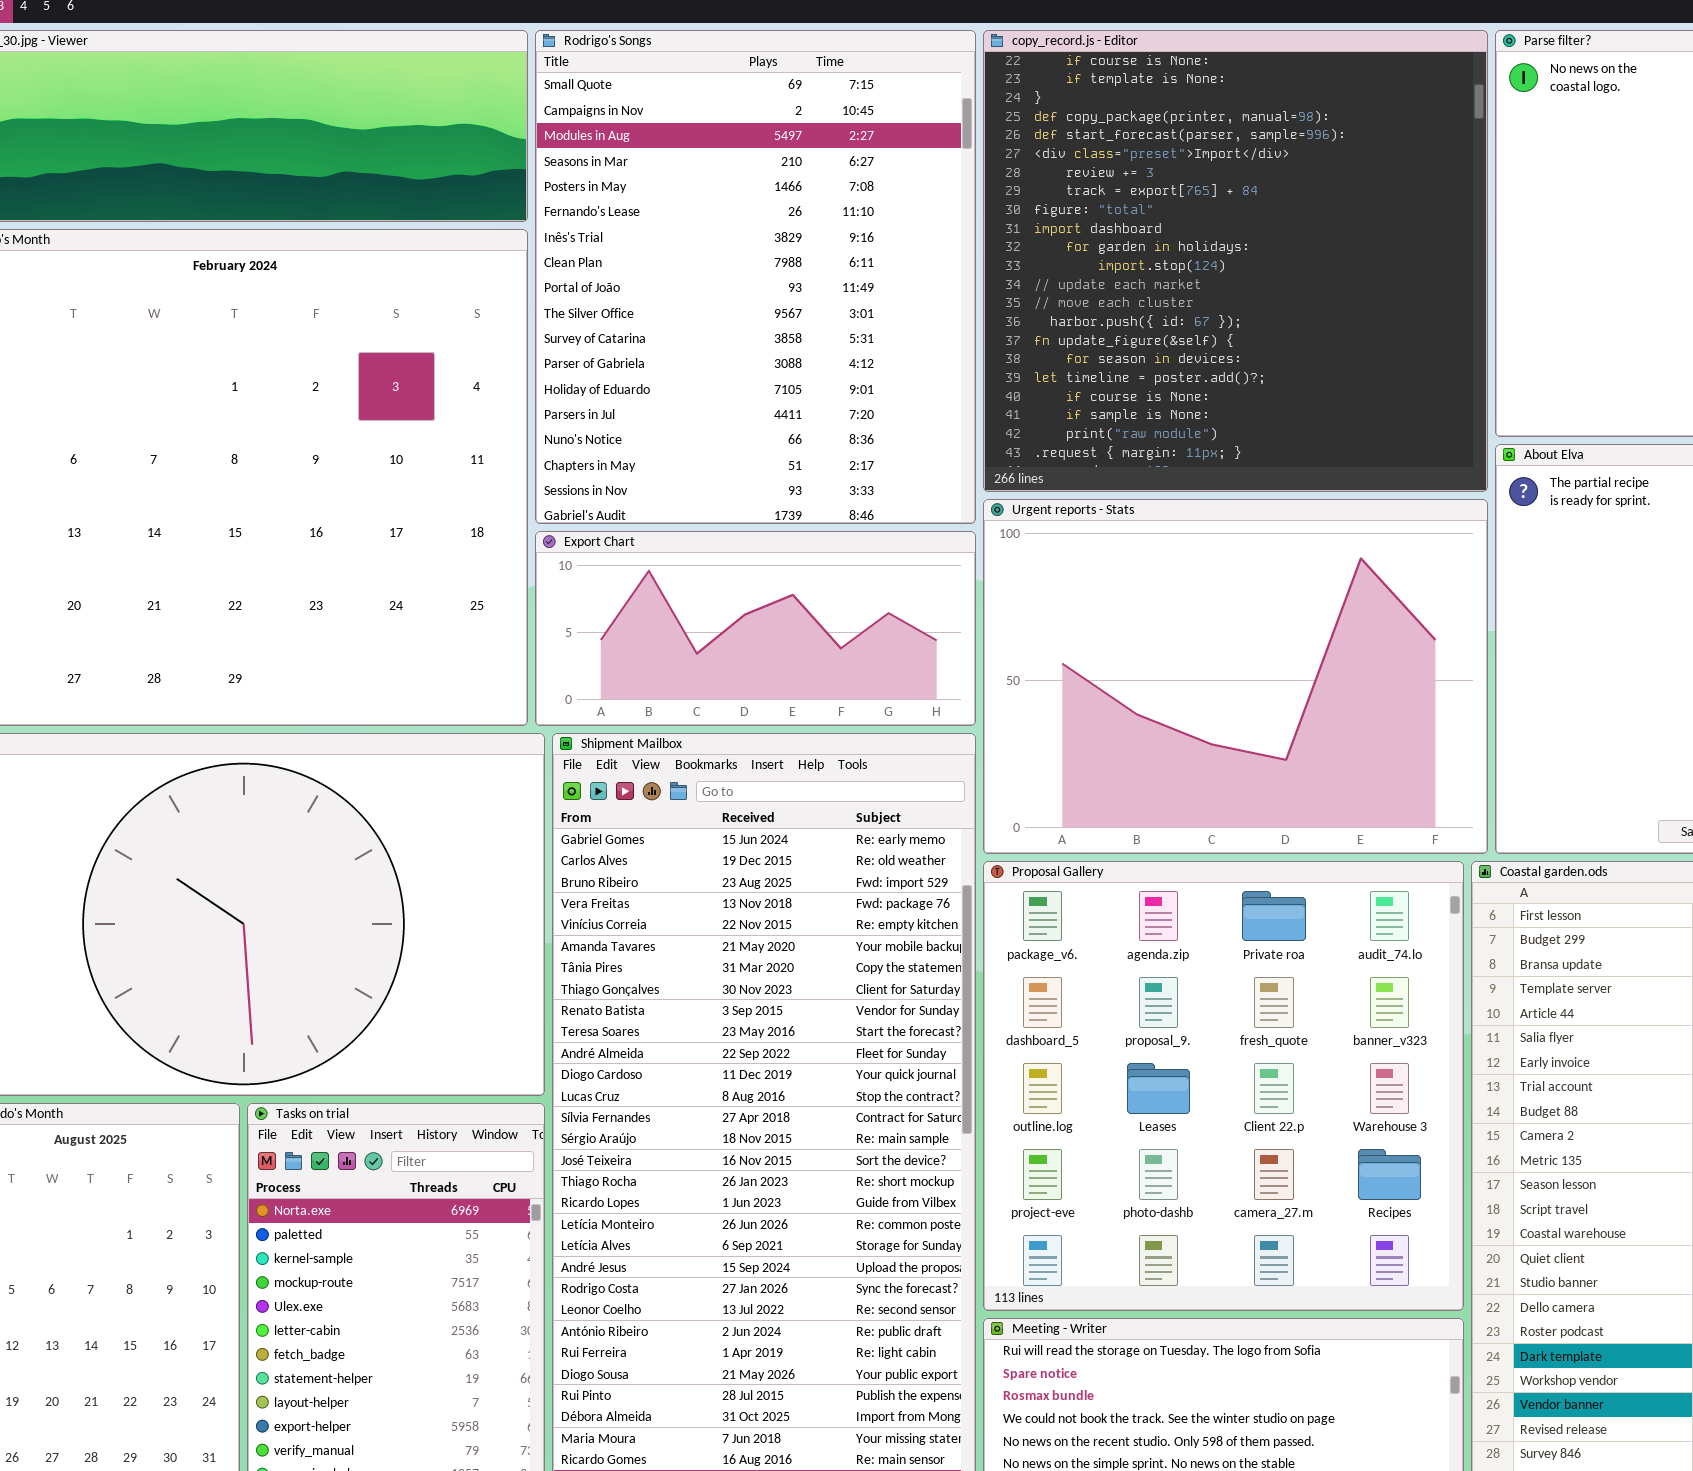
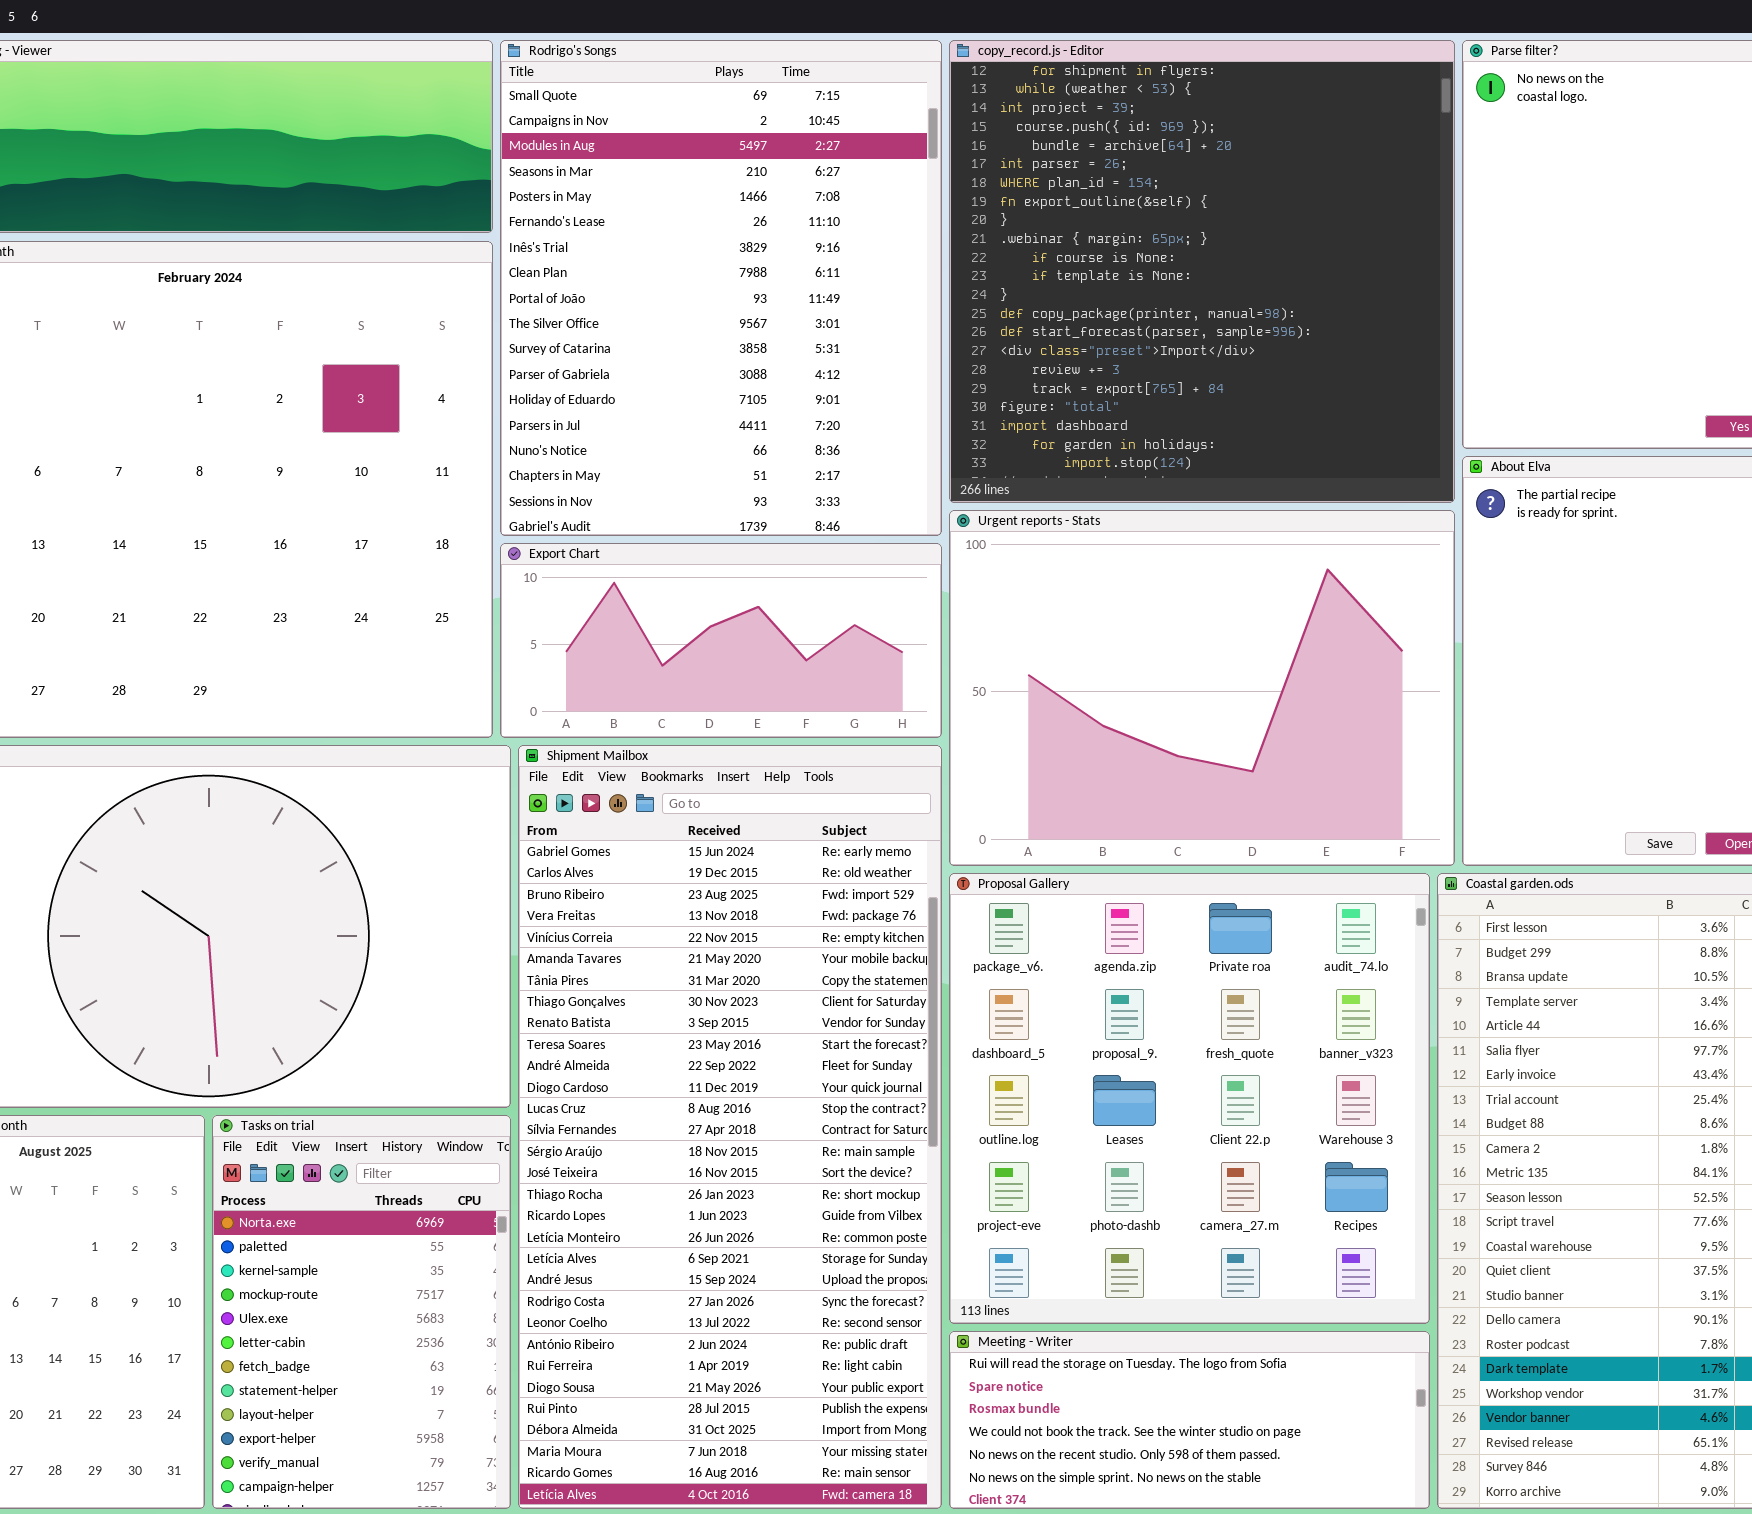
copy_record.js - Editor: [983,30,1488,492] -> [949,40,1455,503], scrolled up 10 rows

